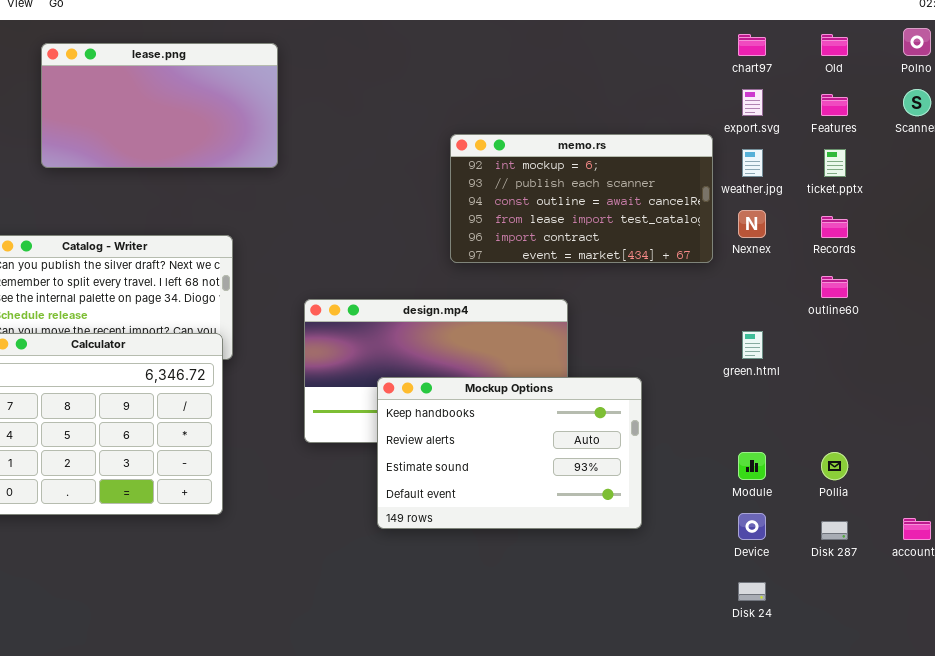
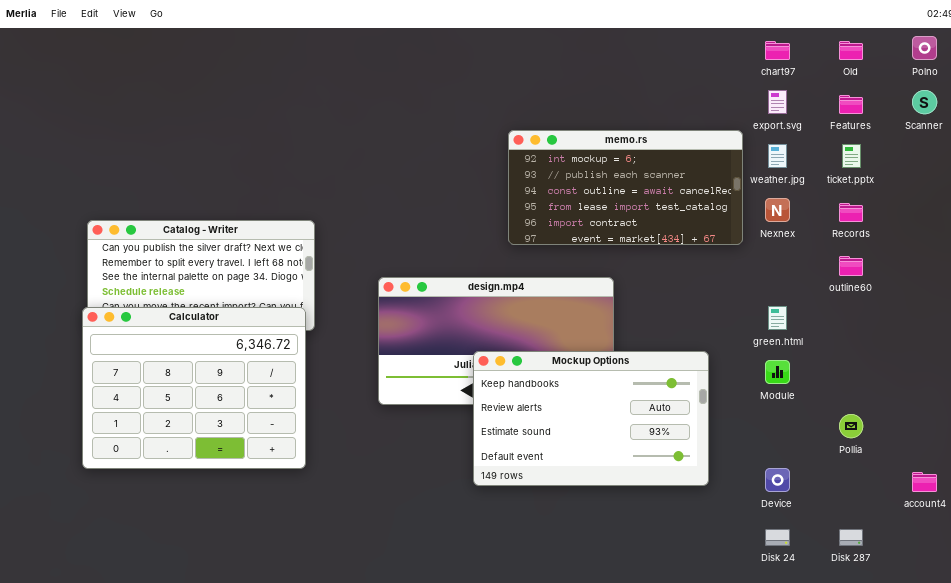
lease.png: [41,43,278,168] -> none, closed
Mockup Options: [377,377,642,529] -> [473,351,709,486], moved
Module: [738,452,766,480] -> [765,360,790,384], moved
Disk 287: [821,521,848,540] -> [839,529,863,546], moved

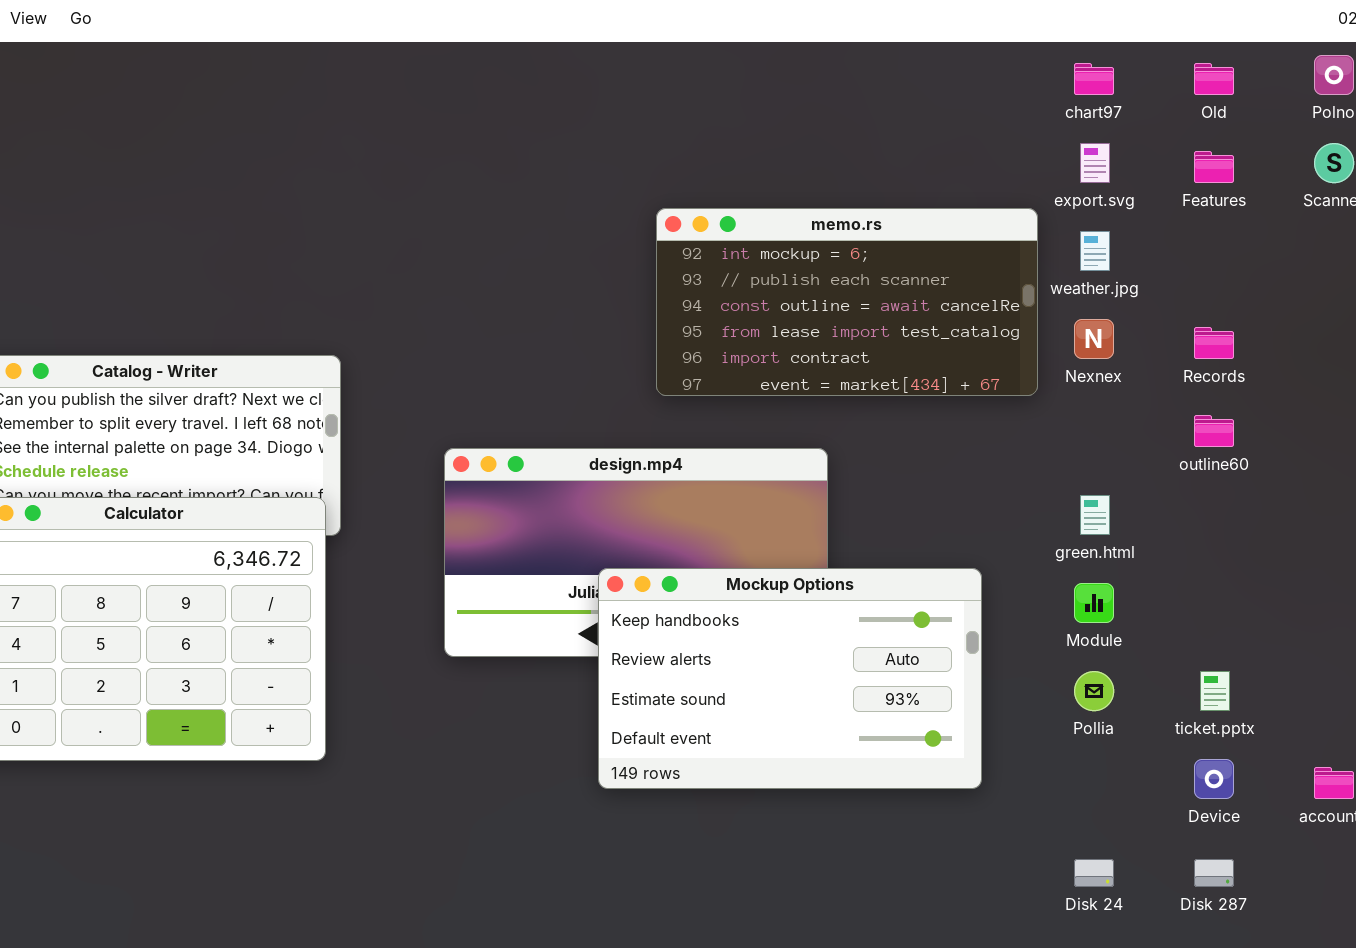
ticket.pptx: [842,144,861,168] -> [1200,671,1230,711], moved
Pollia: [839,414,863,438] -> [1074,671,1114,711], moved
Device: [765,468,790,492] -> [1194,759,1234,799], moved

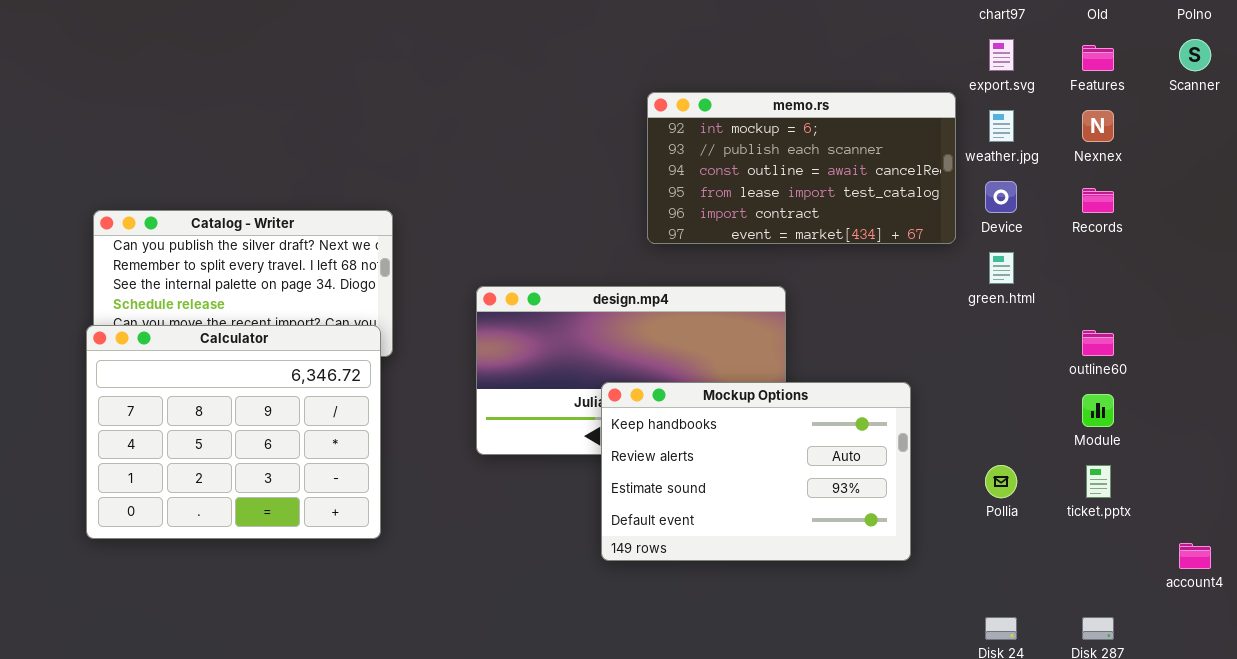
Nexnex: [1074,319,1114,359] -> [1082,110,1114,142], moved
outline60: [1194,415,1234,447] -> [1082,330,1114,356], moved
green.html: [1080,495,1110,535] -> [989,252,1014,284], moved
Module: [1074,583,1114,623] -> [1082,394,1114,427], moved
Device: [1194,759,1234,799] -> [985,181,1017,213], moved

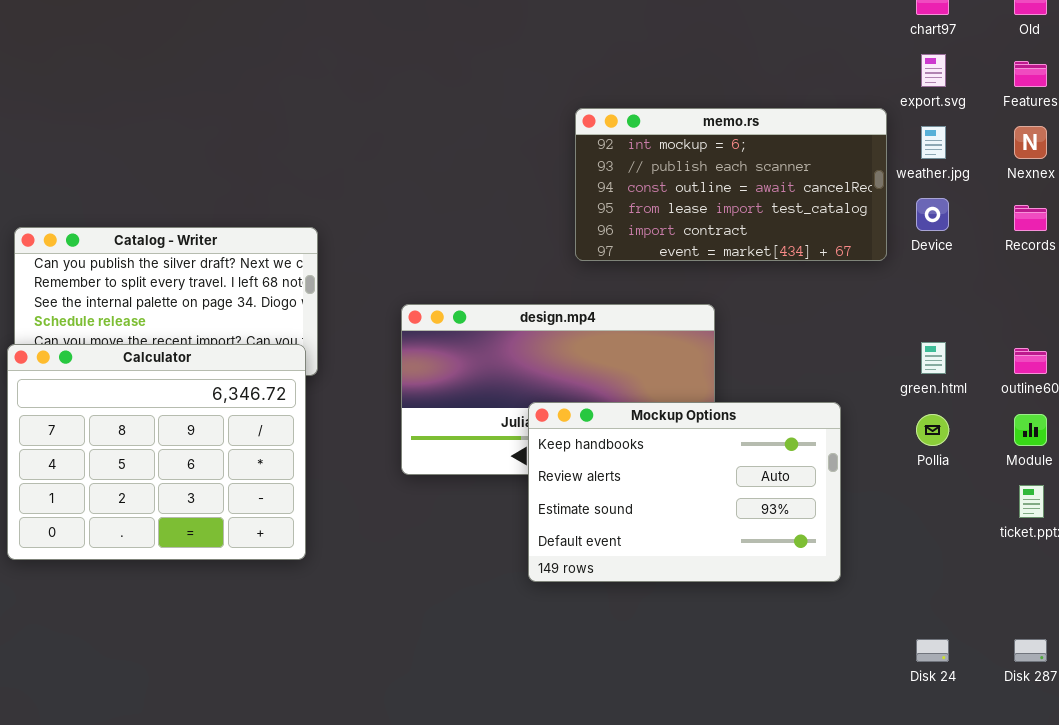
green.html: [989,252,1014,284] -> [921,342,946,374], moved
Pollia: [985,465,1017,498] -> [916,414,949,446], moved

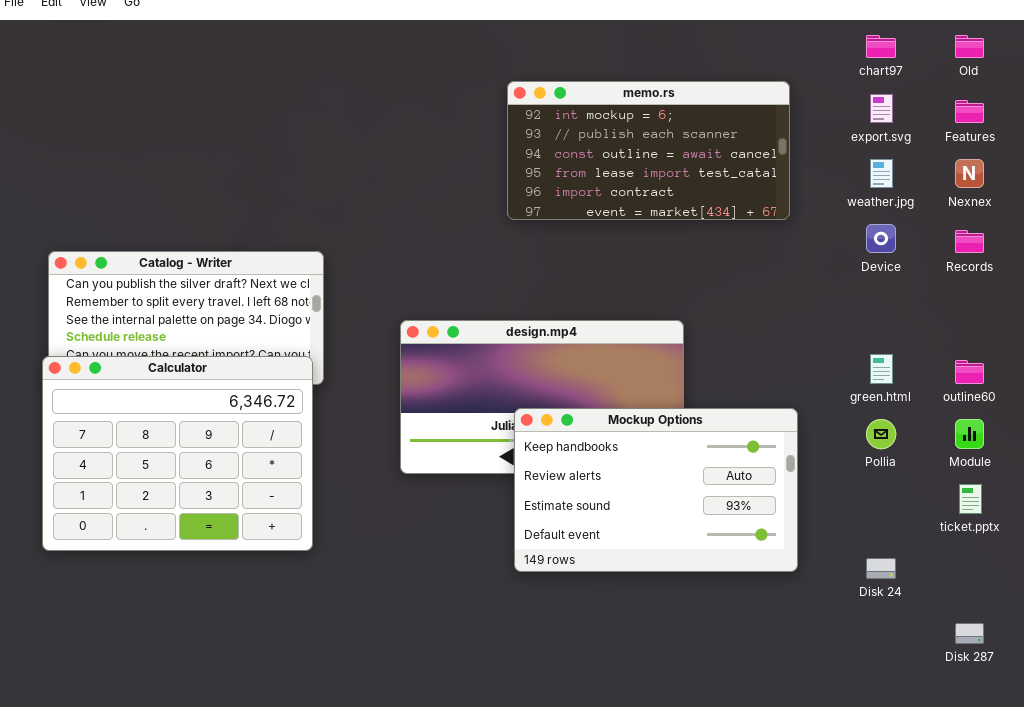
memo.rs: [575,108,887,261] -> [507,81,790,220], moved
Disk 24: [916,639,949,662] -> [866,558,896,579], moved

